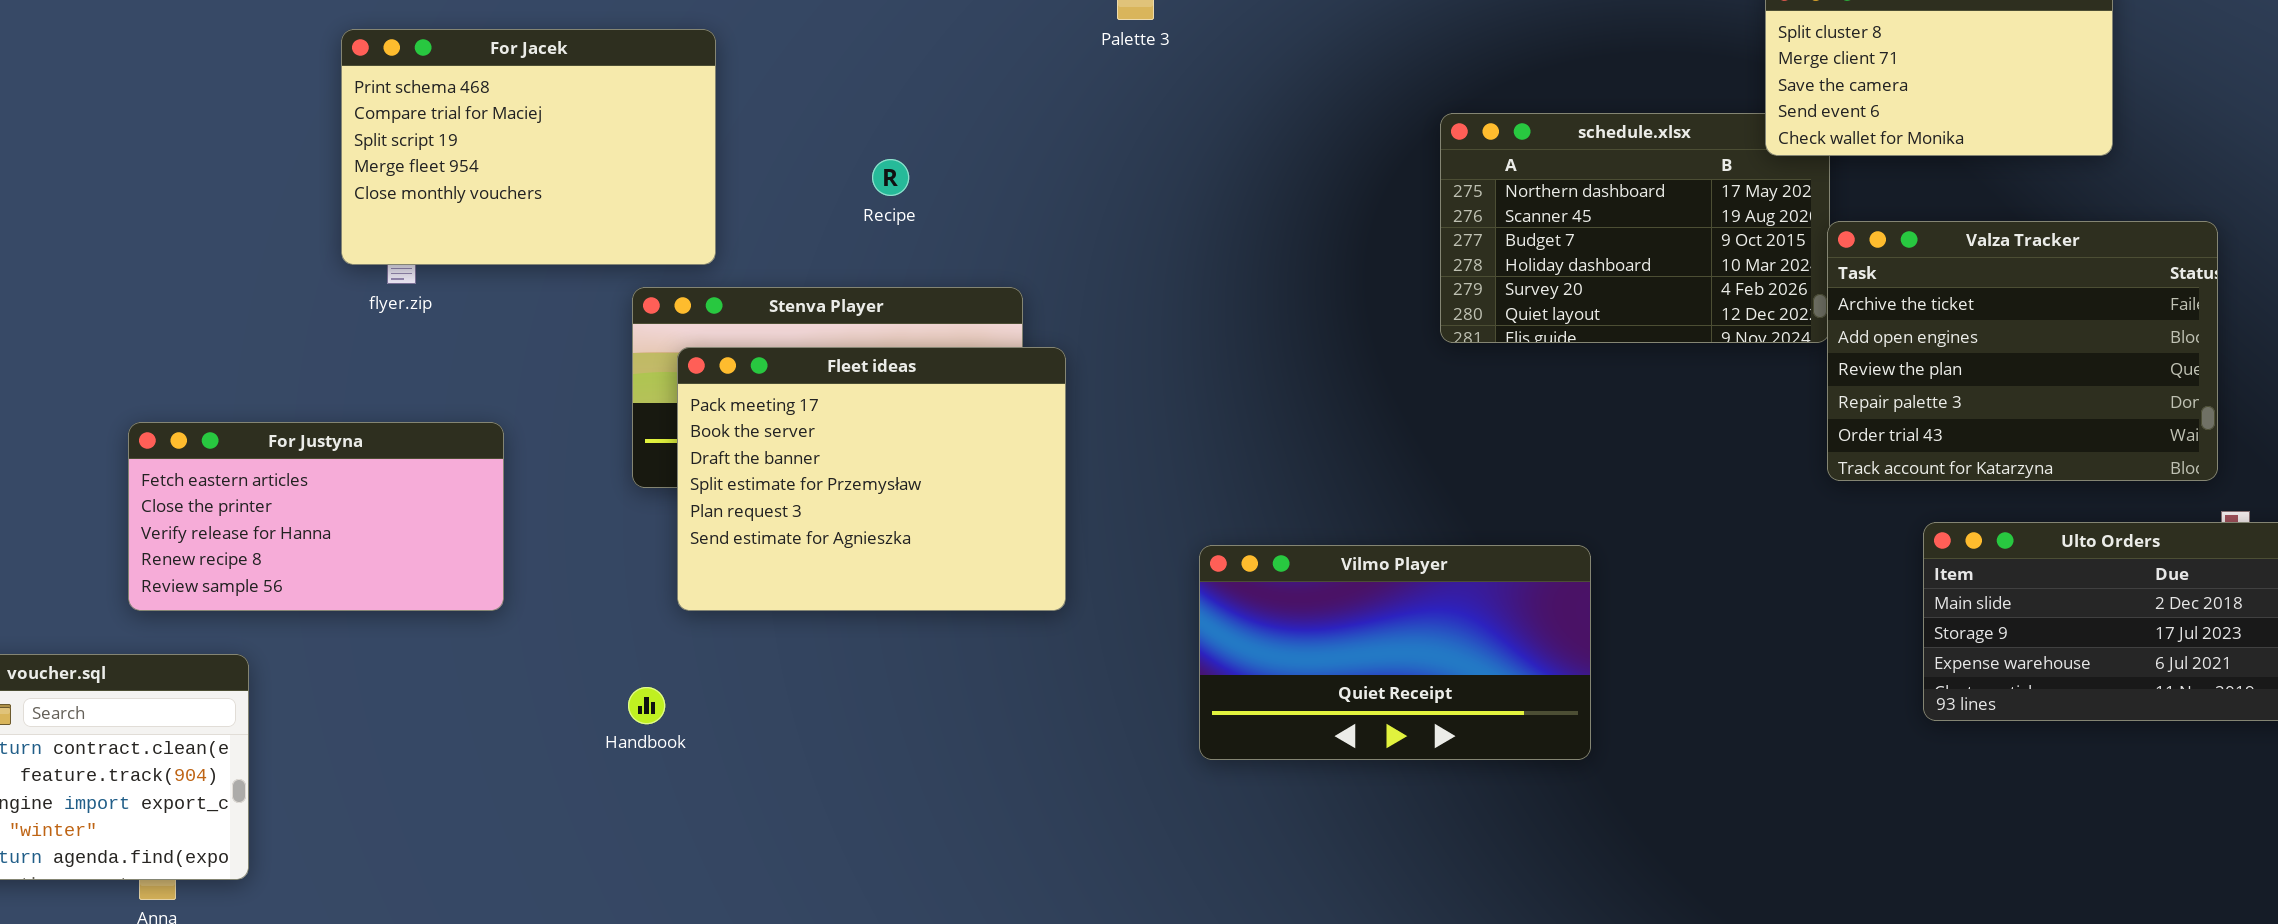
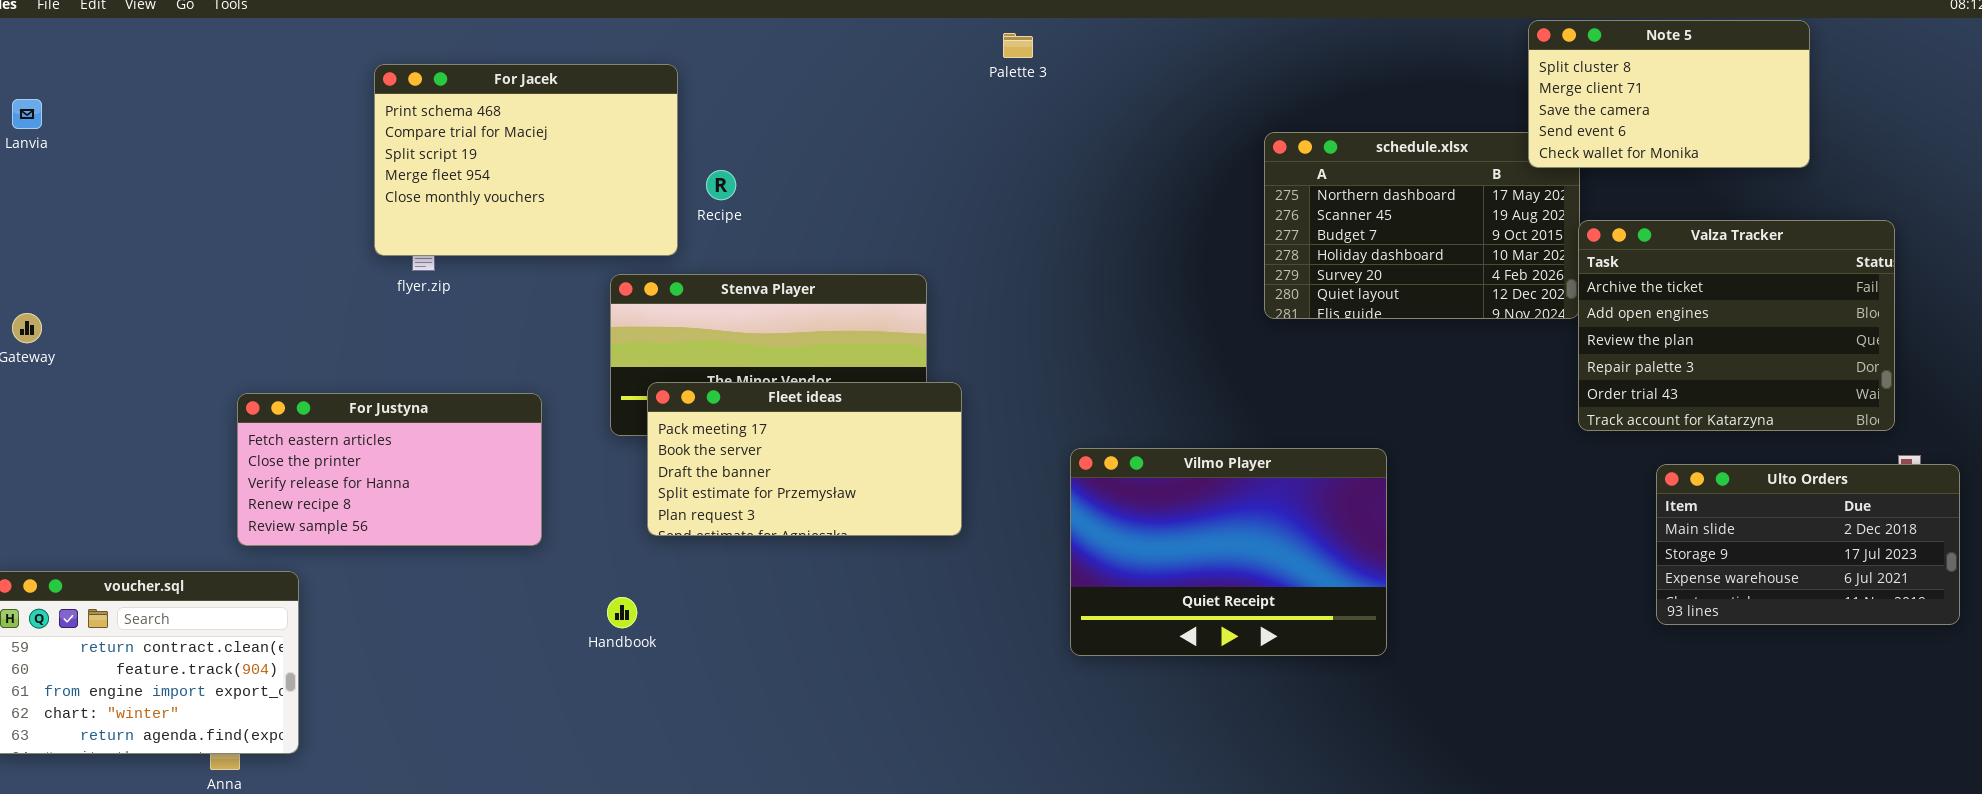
Recipe: [872,159,909,196] -> [706,170,736,200], moved
Fleet ideas: [677,347,1066,611] -> [647,382,962,536], resized
For Justyna: [128,422,504,611] -> [237,393,542,546], moved
Vilmo Player: [1199,545,1591,760] -> [1070,448,1387,656], resized

